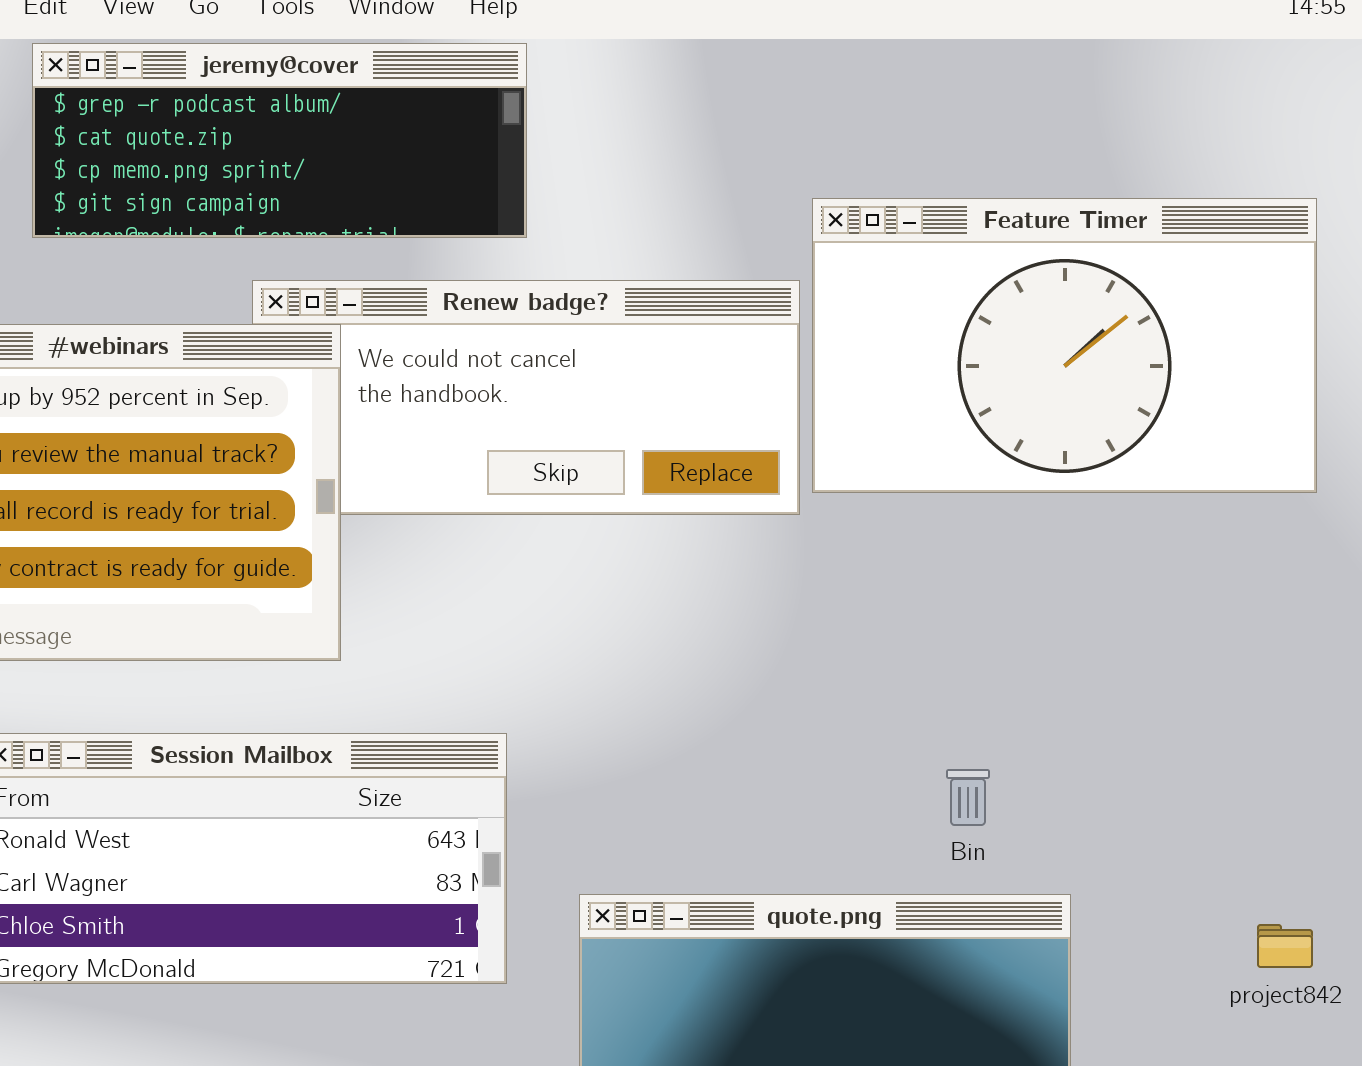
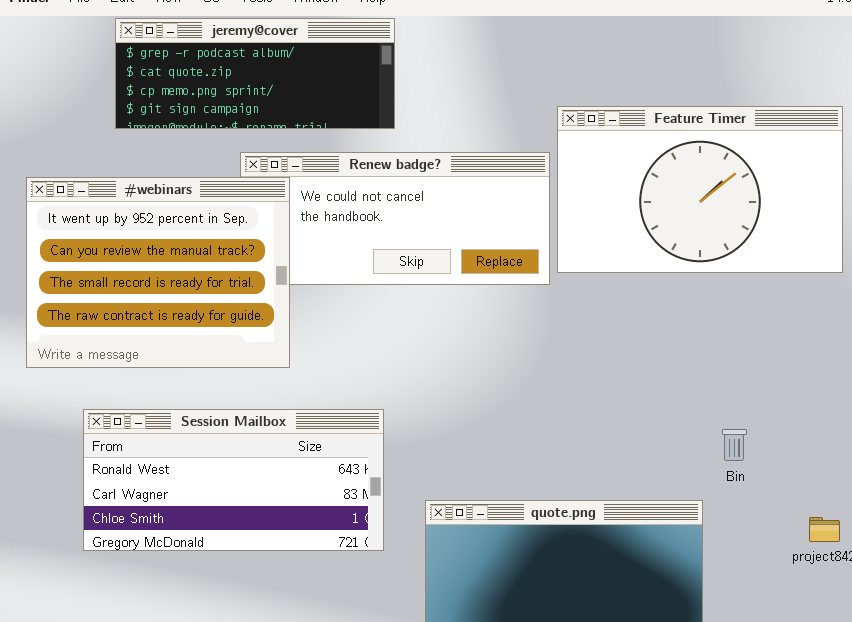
Bin: [946,769,990,826] -> [722,429,747,461], moved

